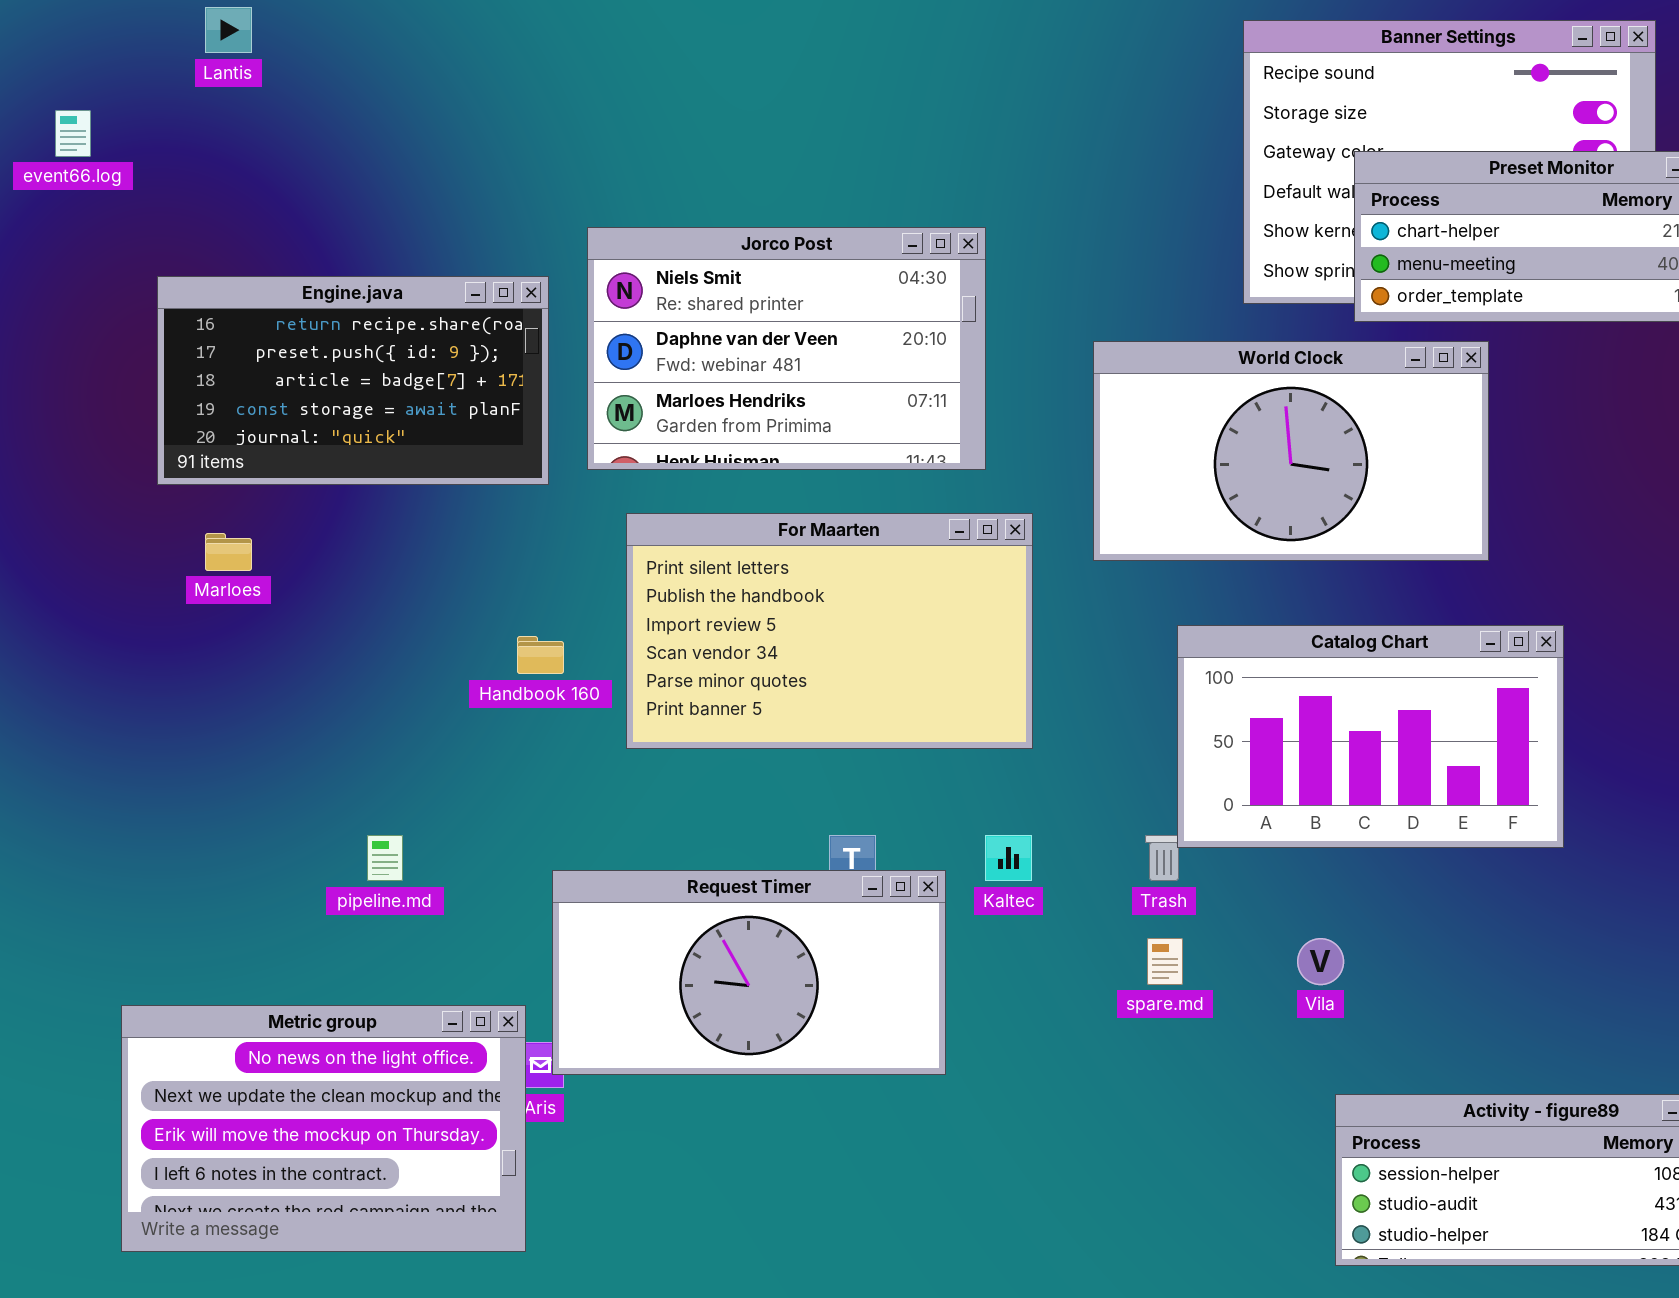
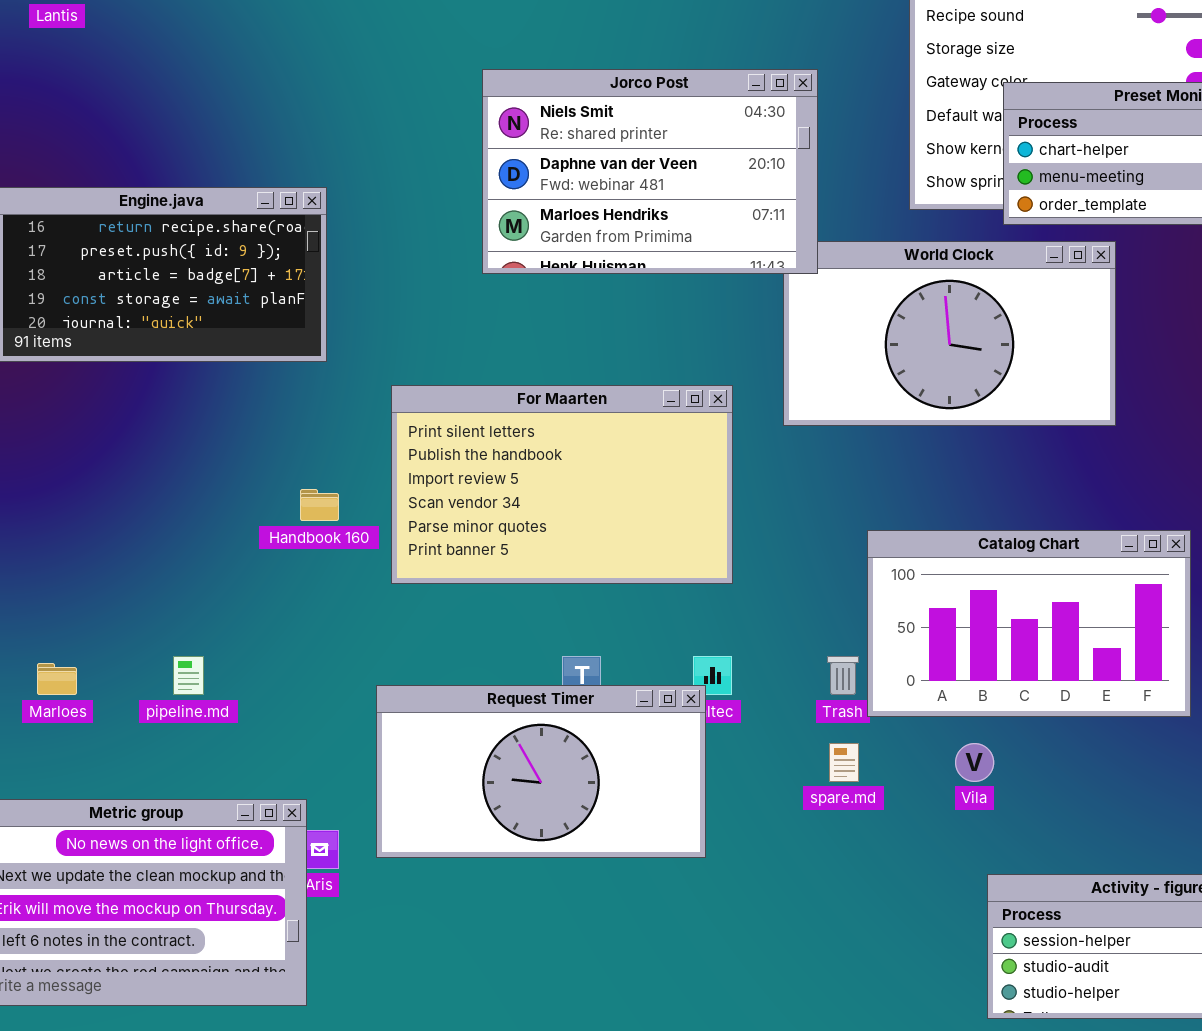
Jorco Post: [587,227,986,470] -> [482,69,818,274], moved
Marloes: [205,533,252,571] -> [37,663,77,695], moved
Catalog Chart: [1177,625,1564,848] -> [867,530,1191,717], moved
Request Timer: [552,870,946,1075] -> [376,685,706,858], moved

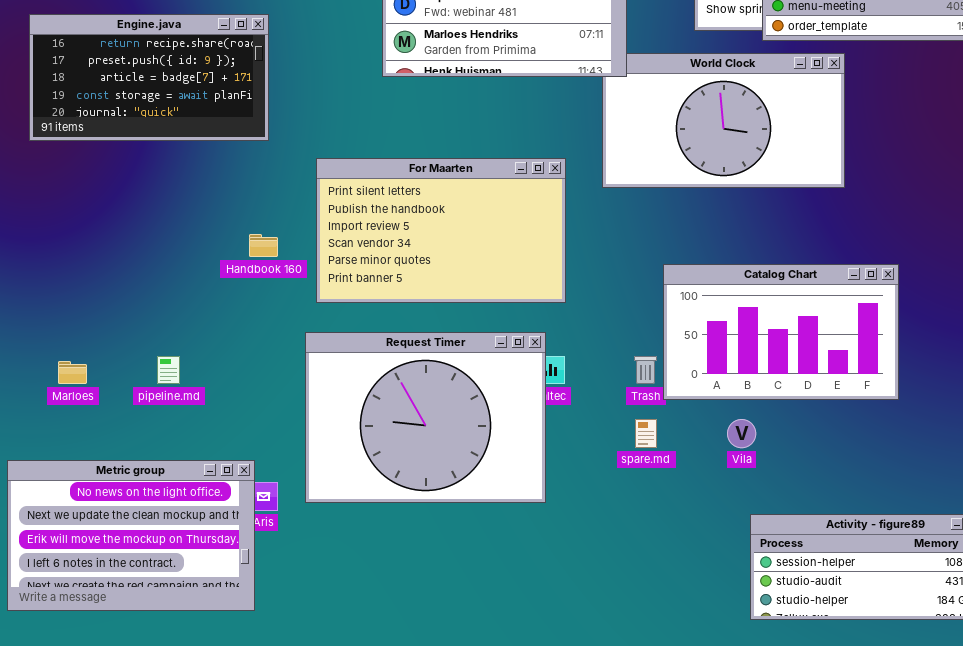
Request Timer: [376,685,706,858] -> [305,332,546,503], resized

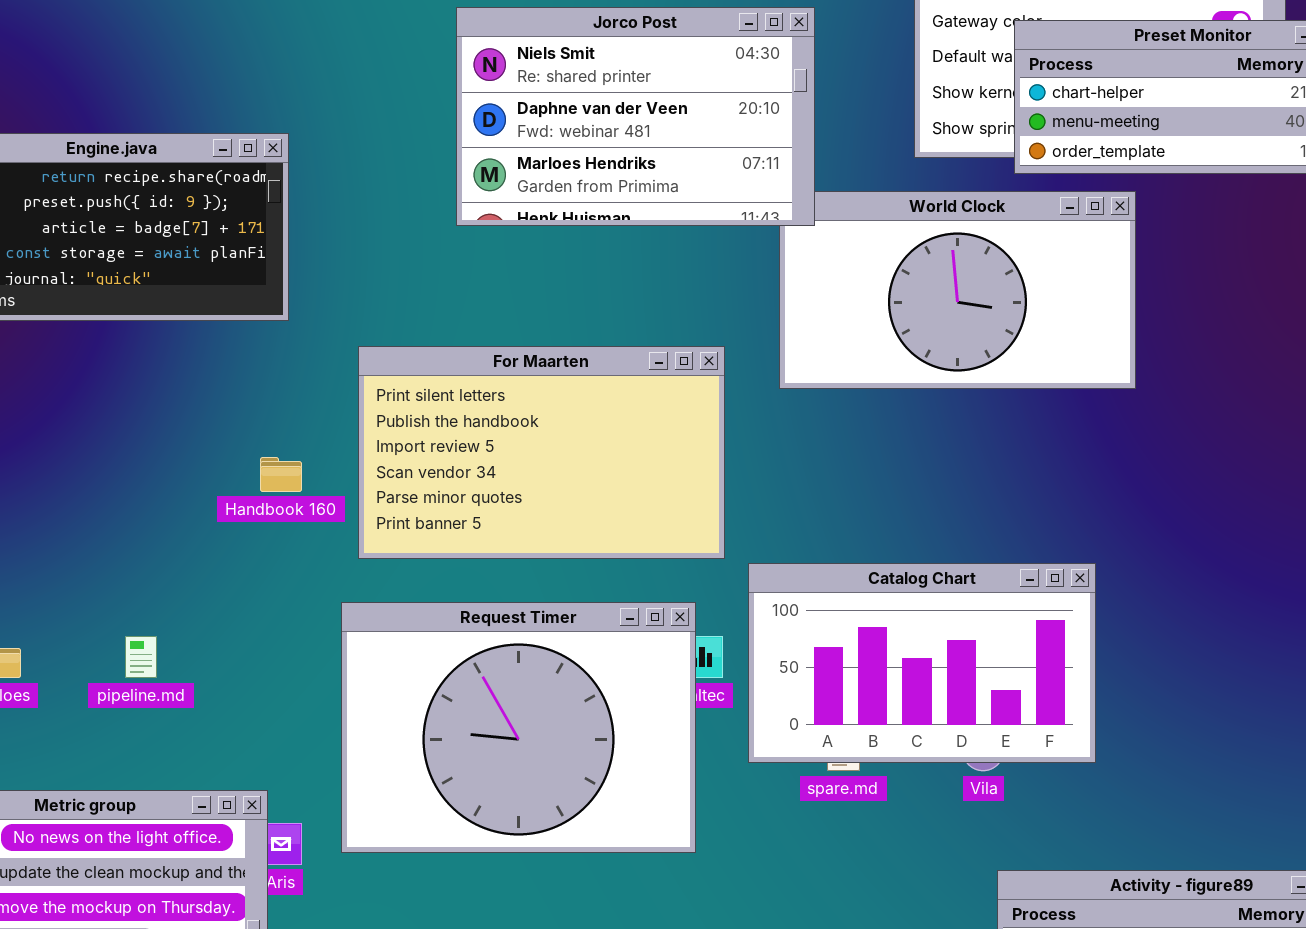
Catalog Chart: [663,264,899,400] -> [748,563,1096,763], moved

